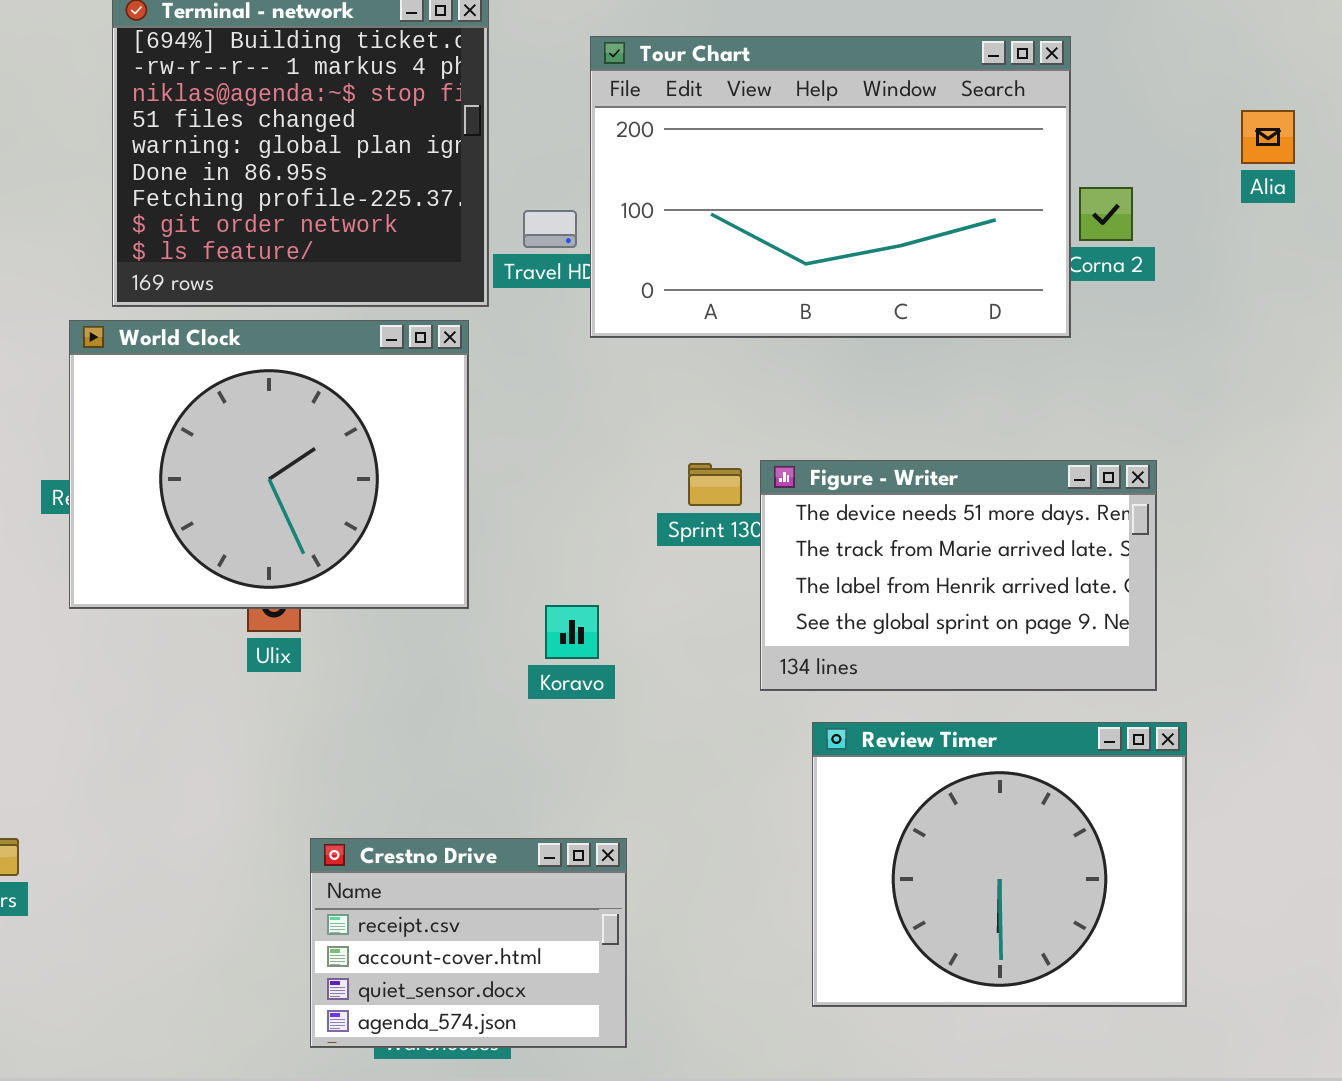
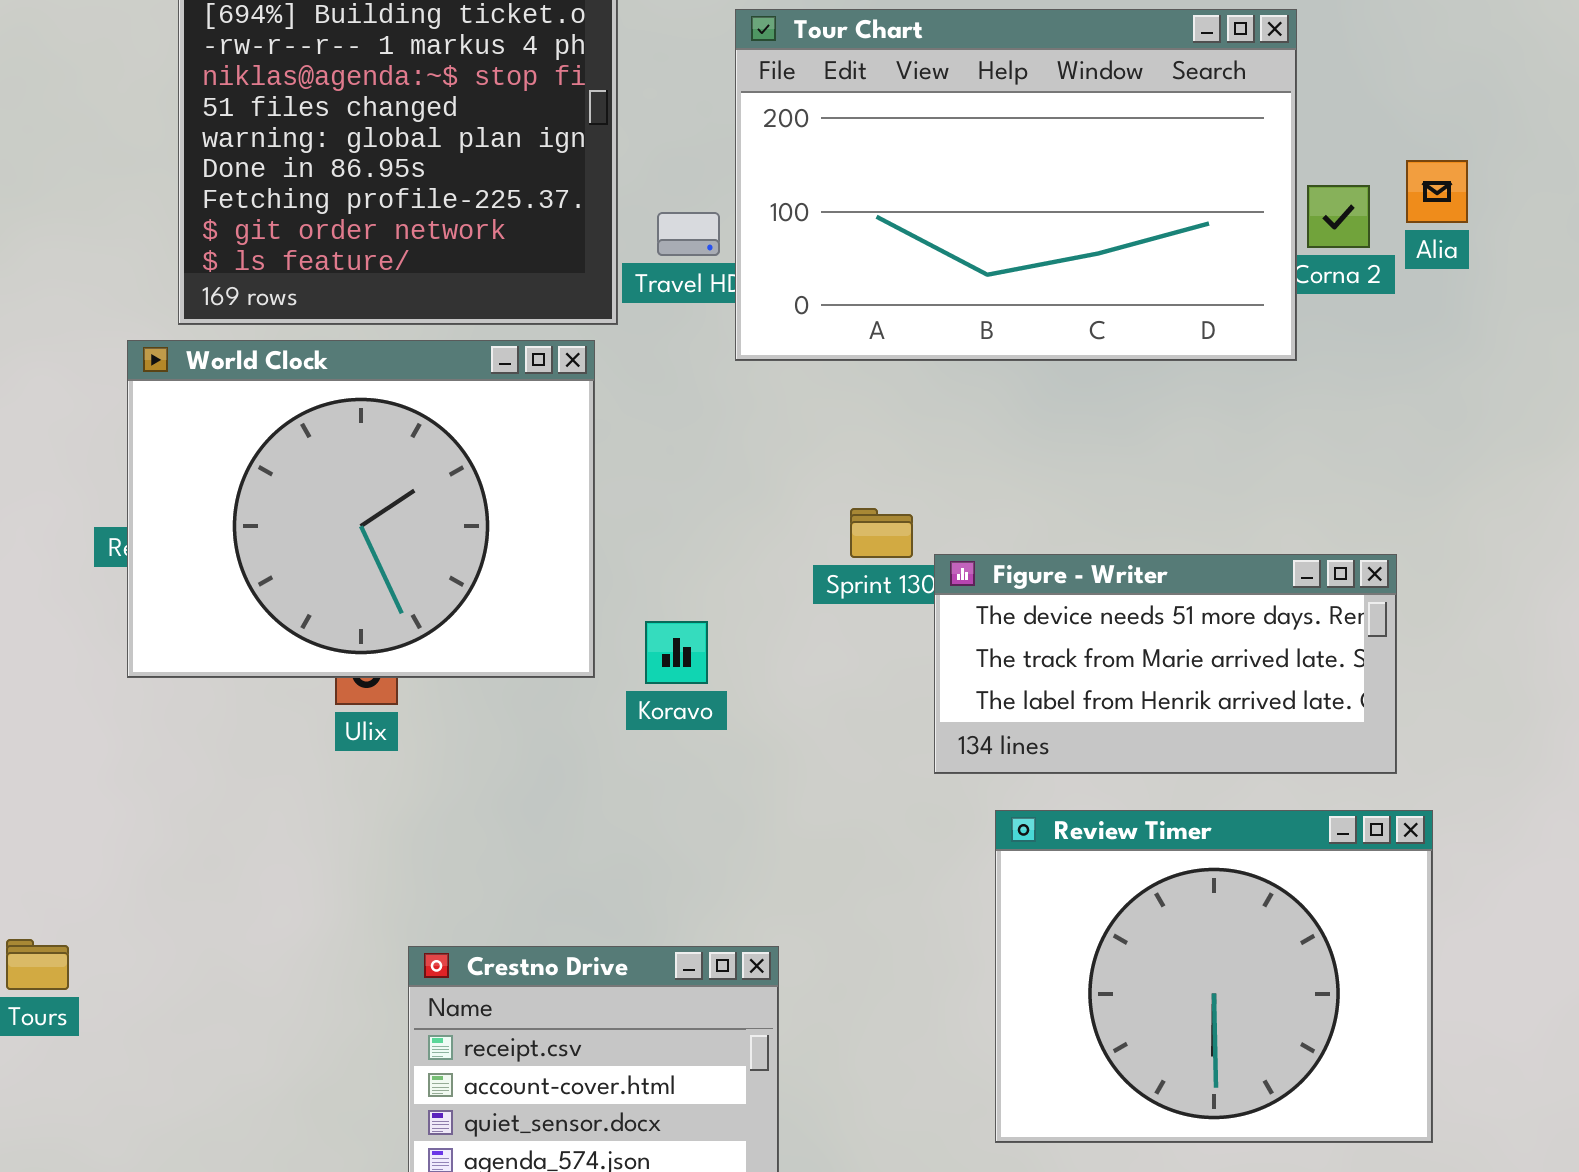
Alia: [1241,110,1295,164] -> [1406,160,1468,223], moved
Figure - Writer: [760,460,1157,691] -> [934,554,1397,774], resized
Koravo: [545,605,599,659] -> [645,621,708,684], moved

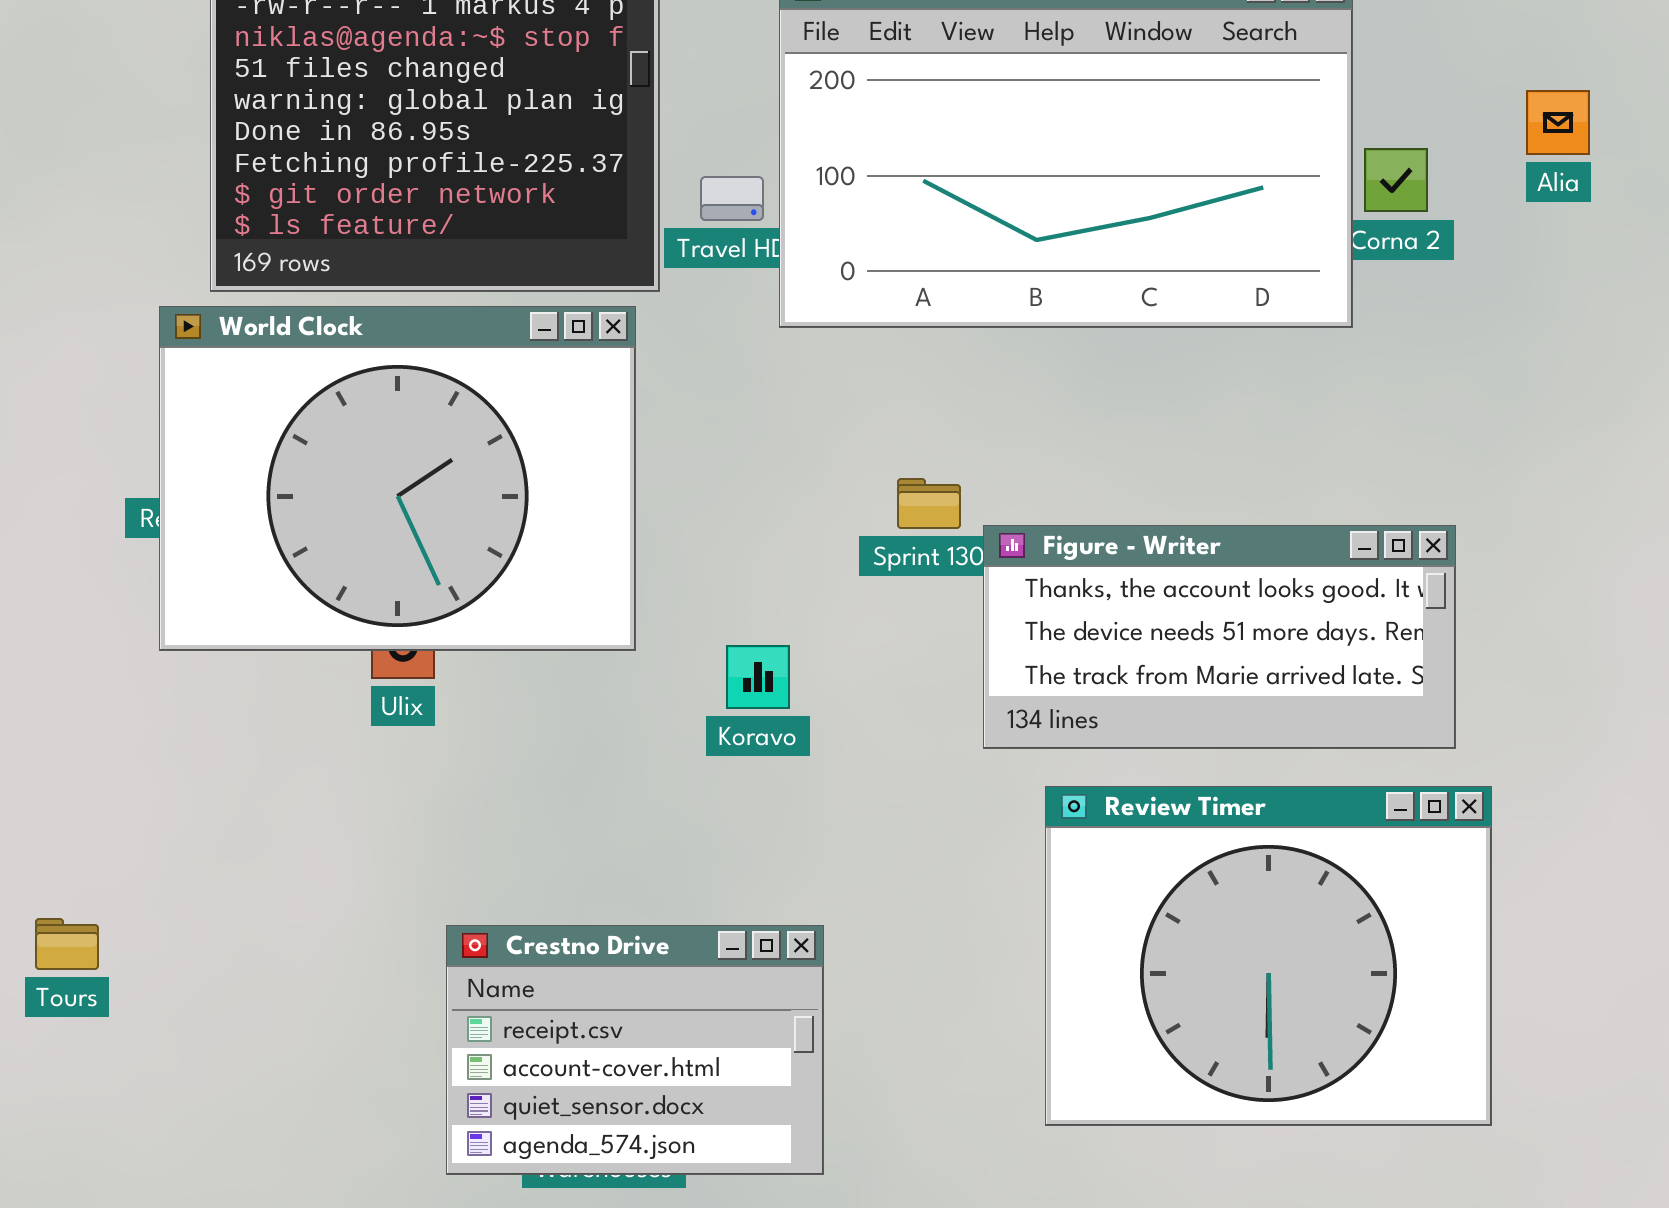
Alia: [1406,160,1468,223] -> [1526,90,1590,155], moved
Figure - Writer: [934,554,1397,774] -> [983,525,1456,749], scrolled up 1 row
Koravo: [645,621,708,684] -> [726,645,790,709], moved

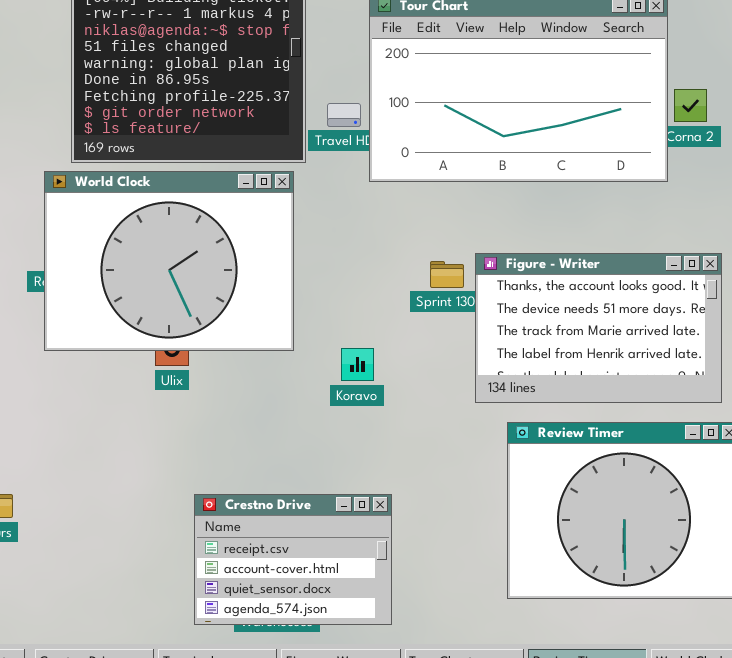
Figure - Writer: [983,525,1456,749] -> [475,253,722,403], resized

